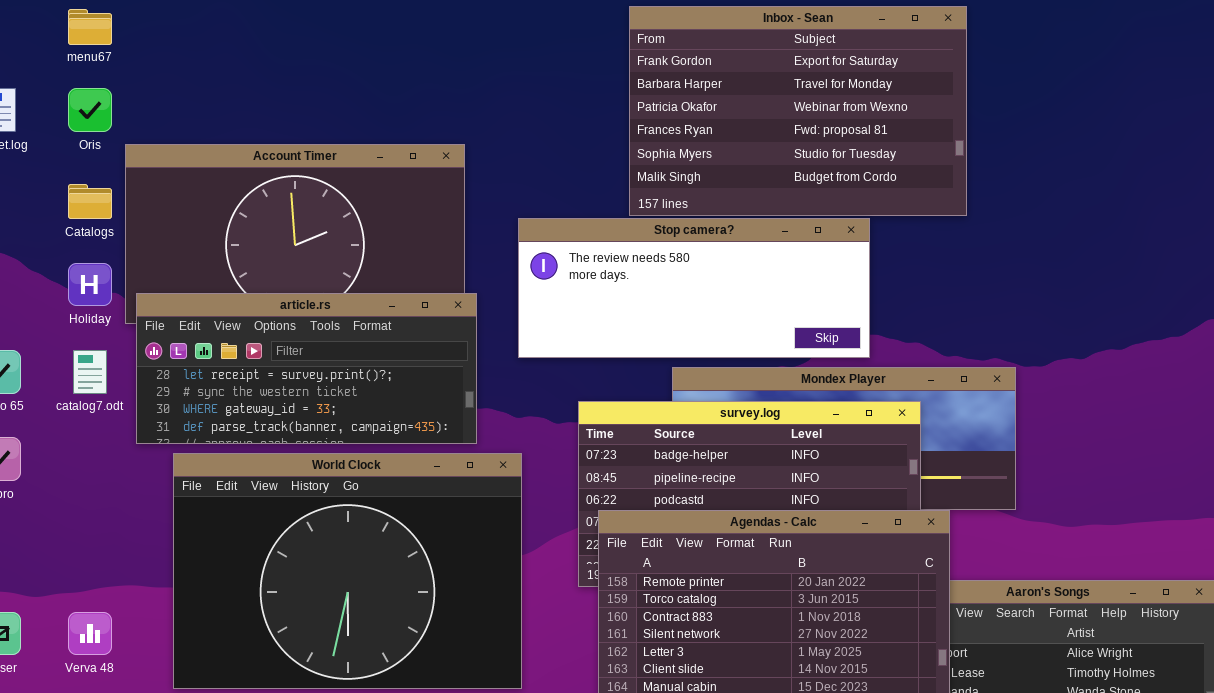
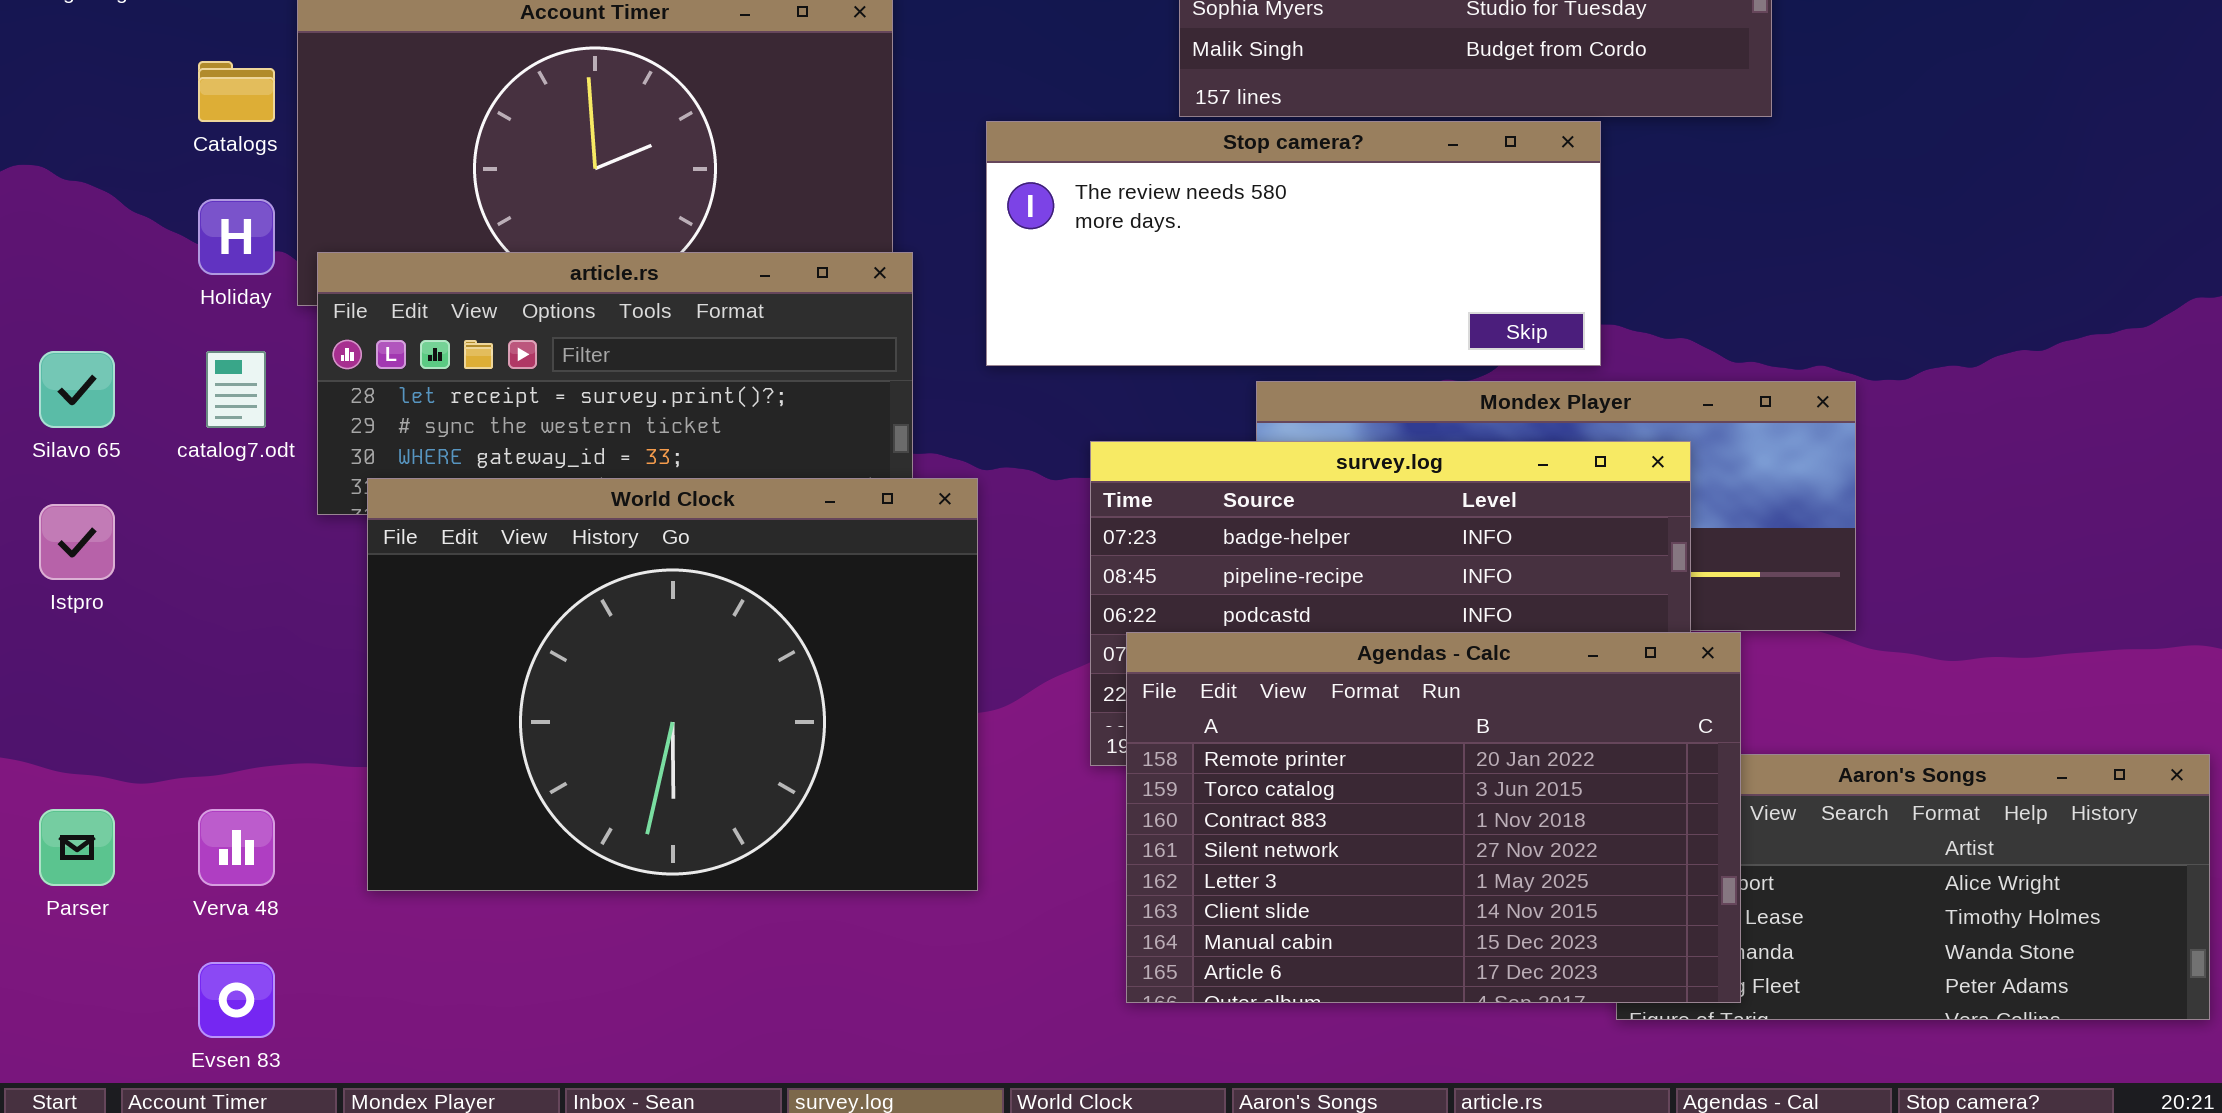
World Clock: [173,453,522,689] -> [367,478,978,891], moved

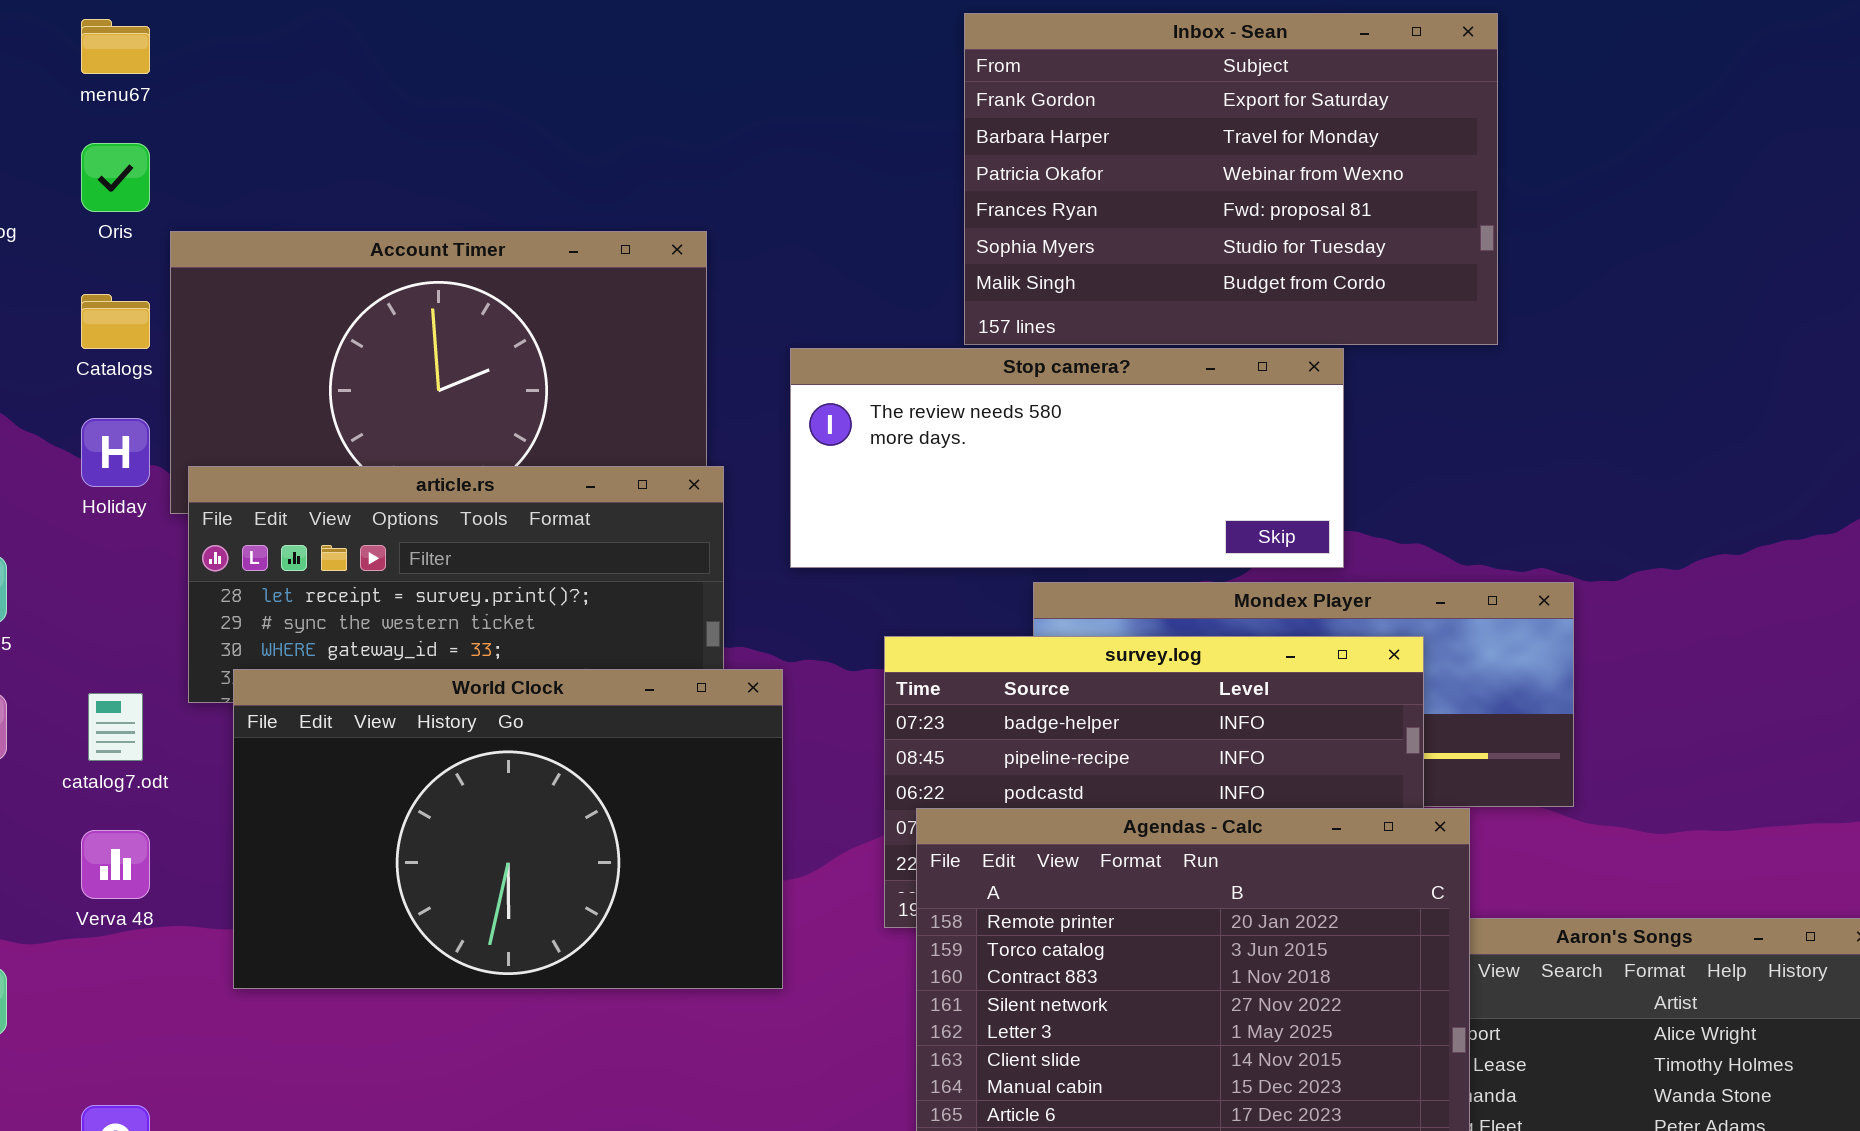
catalog7.odt: [206,351,266,428] -> [88,693,143,761], moved
World Clock: [367,478,978,891] -> [233,669,783,989], resized
Verva 48: [198,809,275,886] -> [81,830,150,899], moved

